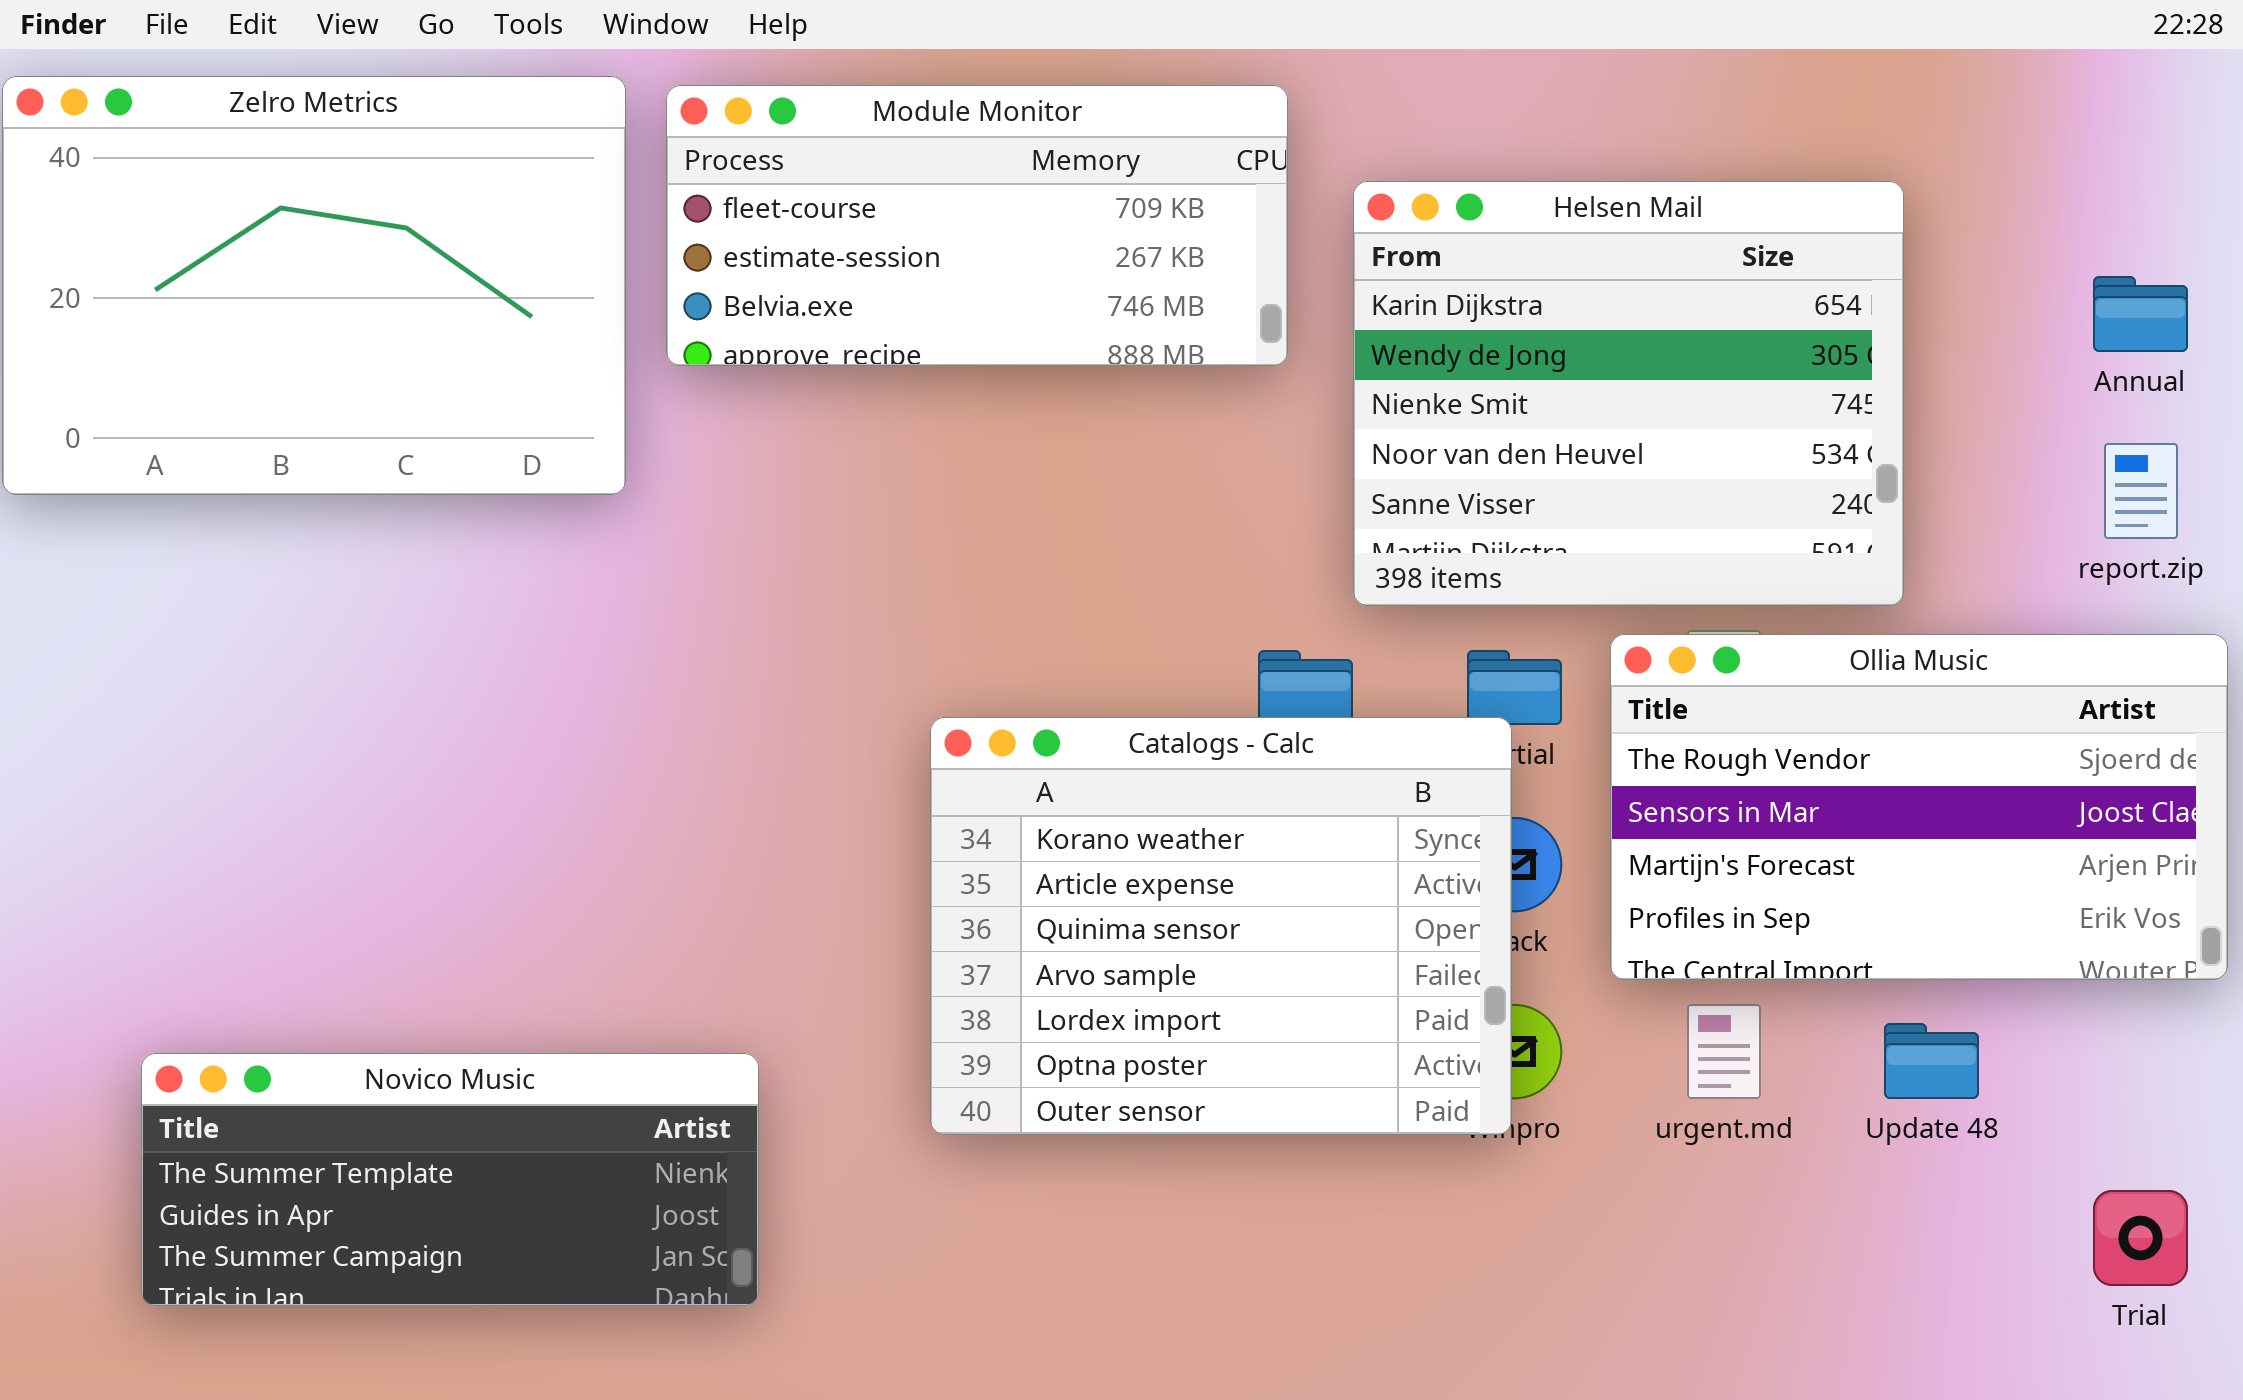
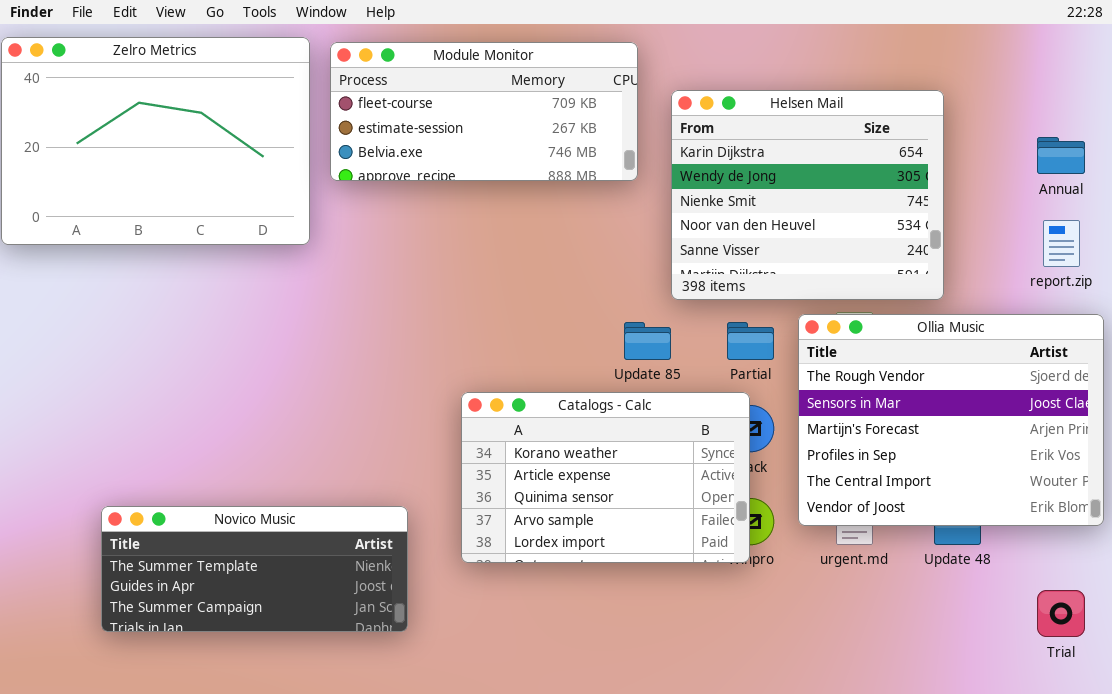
Ollia Music: [1610,634,2228,980] -> [798,314,1104,526], resized
Catalogs - Calc: [930,717,1512,1135] -> [461,392,750,563], resized
Novico Music: [141,1053,759,1306] -> [101,506,408,632], moved

